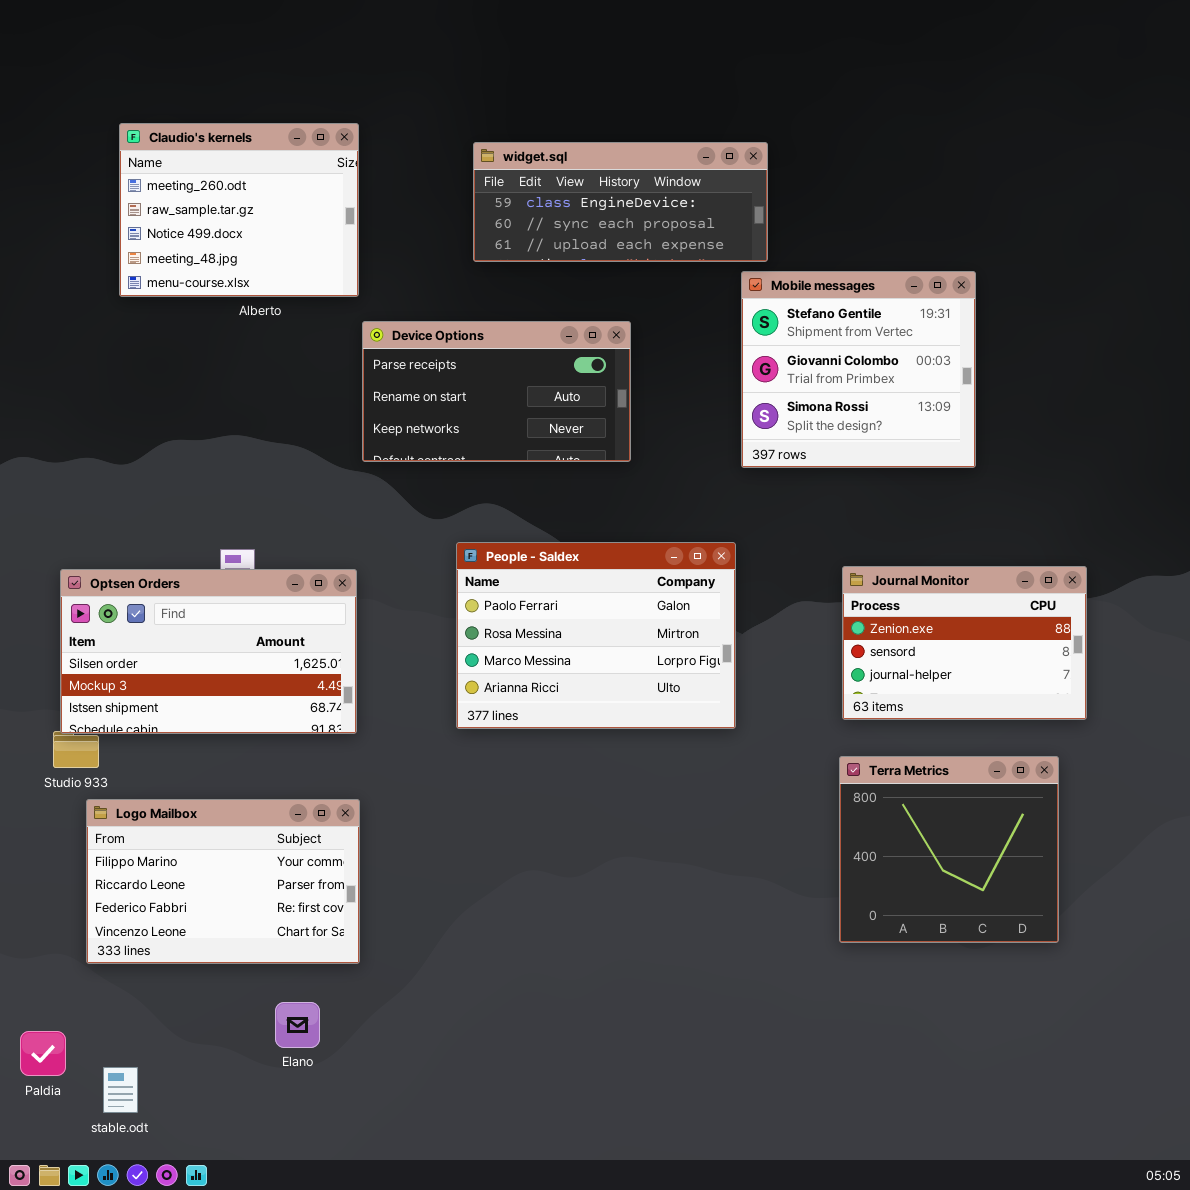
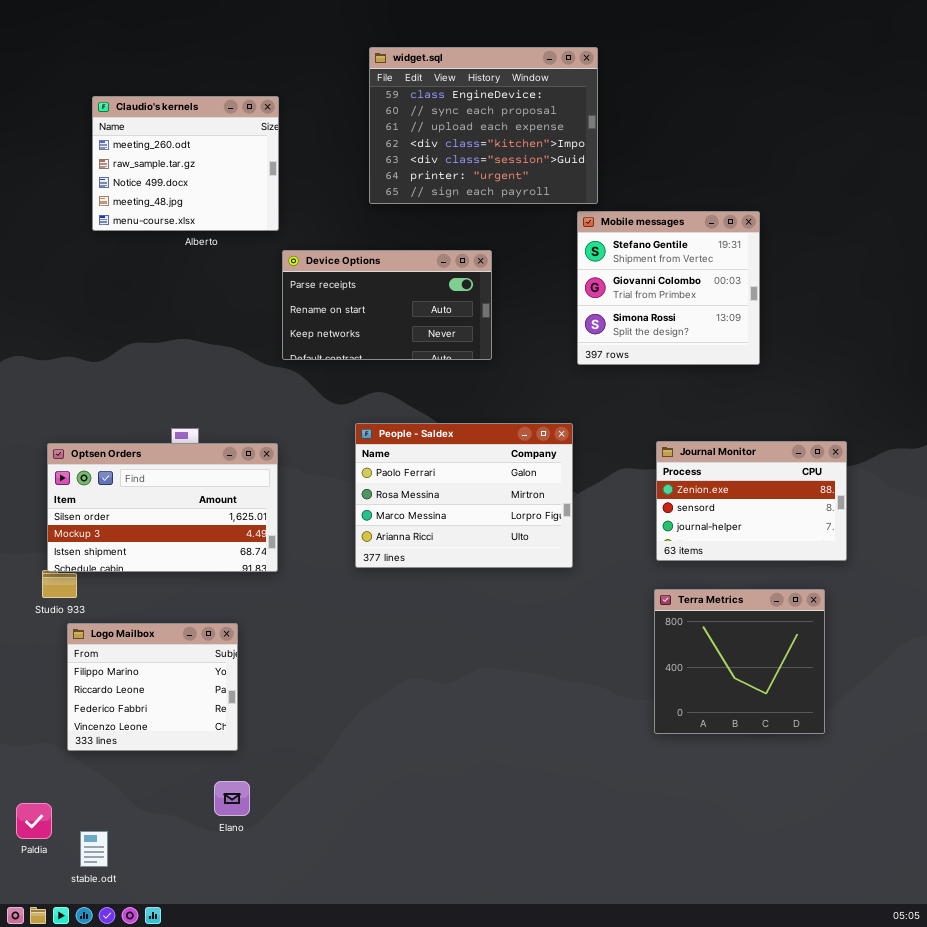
widget.sql: [473,142,768,262] -> [369,47,598,204], resized
Logo Mailbox: [86,799,360,964] -> [67,623,238,751], resized

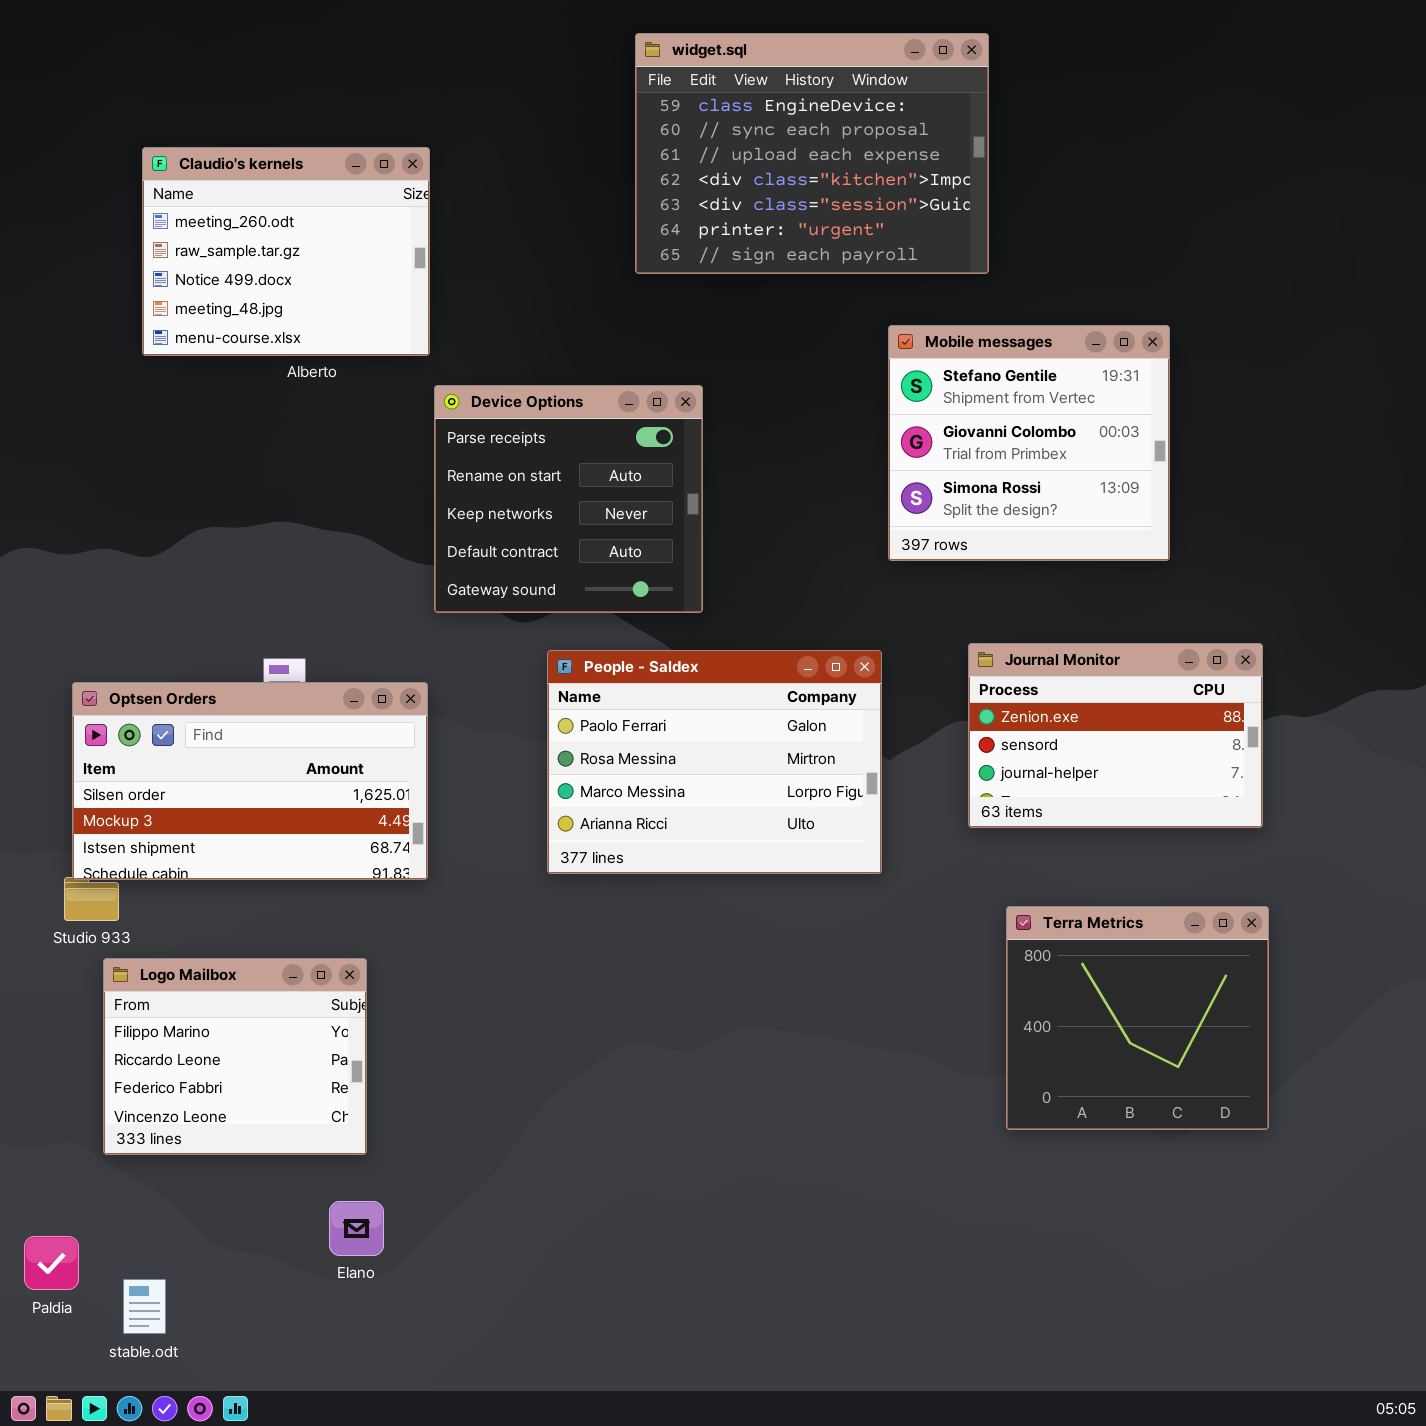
widget.sql: [369,47,598,204] -> [635,33,989,274], moved
Device Options: [282,250,492,360] -> [434,385,703,613], resized
Journal Monitor: [656,441,847,561] -> [968,643,1263,828], moved

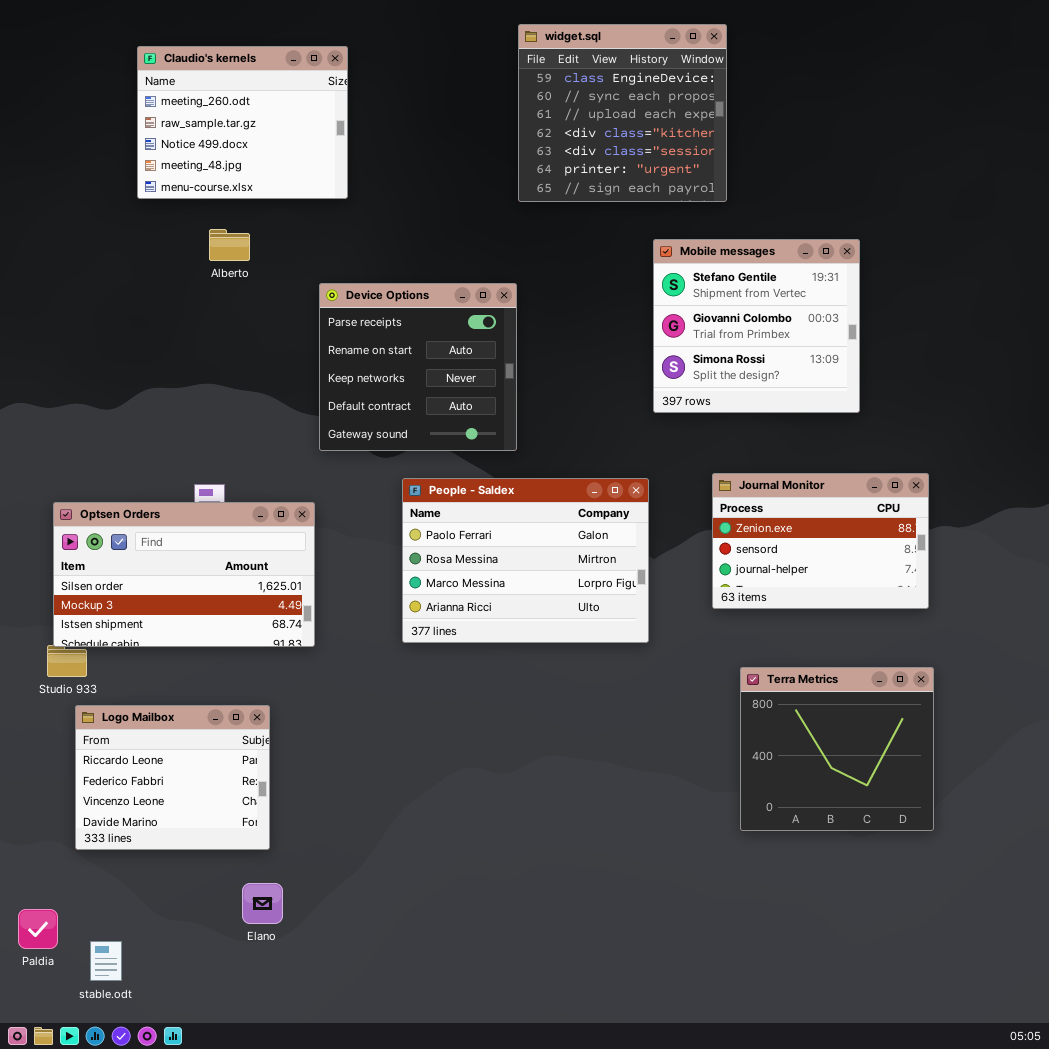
widget.sql: [635,33,989,274] -> [518,24,727,202], resized
Claudio's kernels: [142,147,430,356] -> [137,46,348,199], moved
Logo Mailbox: [103,958,367,1155] -> [75,705,270,850], scrolled down 1 row

